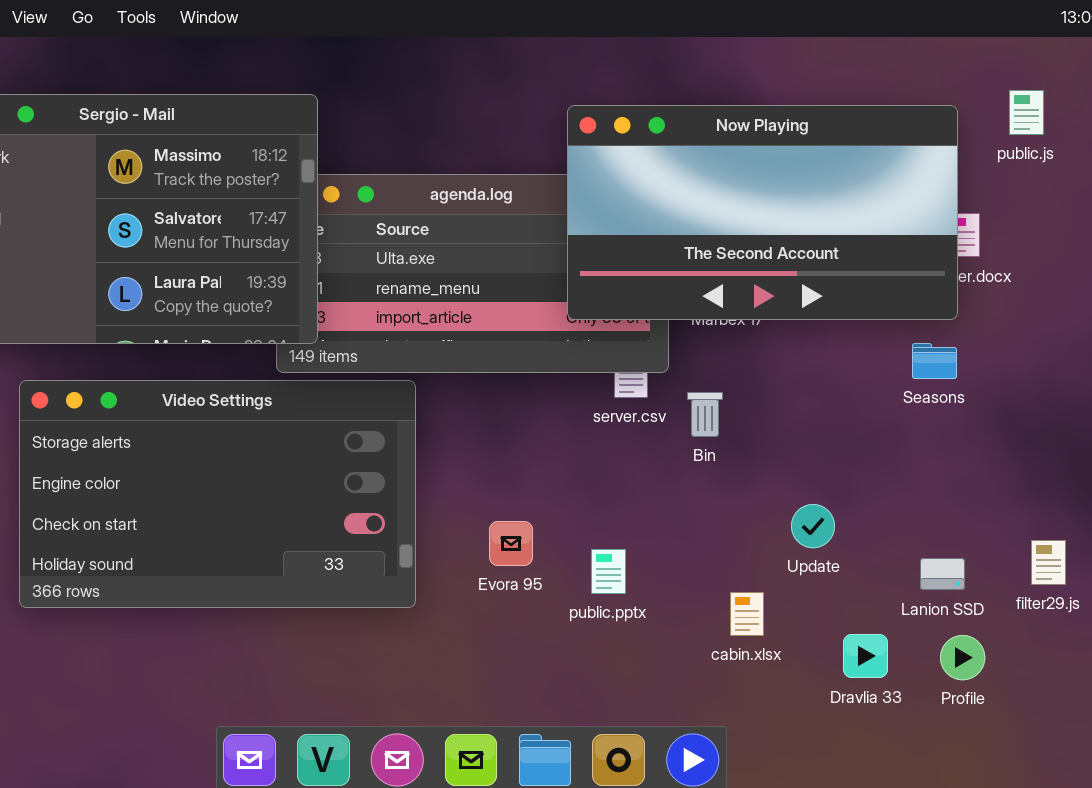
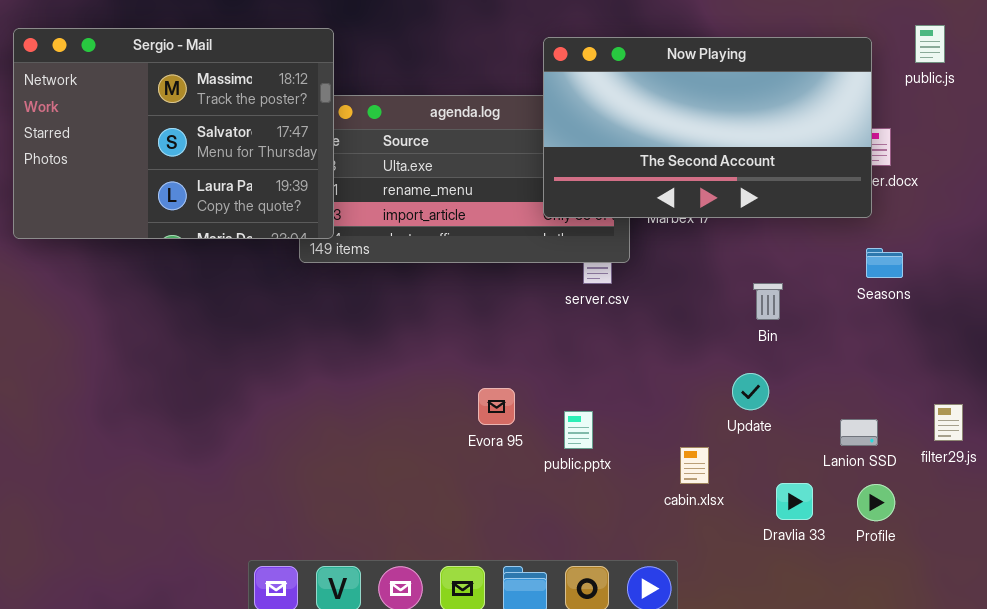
Seasons: [912,343,957,379] -> [866,248,903,278], moved
Video Settings: [19,380,416,608] -> none, closed
Bin: [687,392,723,437] -> [753,283,783,320], moved

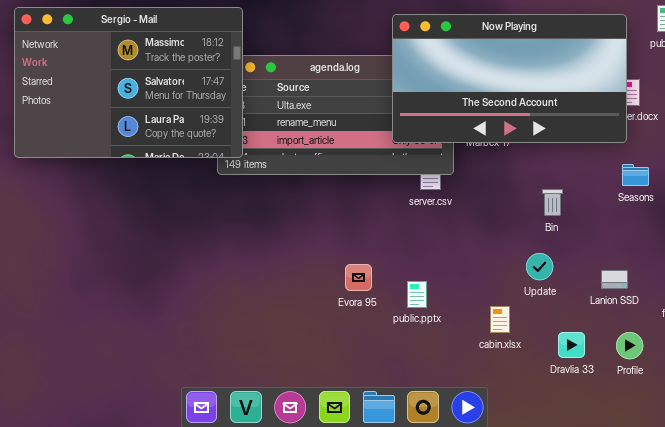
Lanion SSD: [840,419,878,446] -> [601,270,628,289], moved

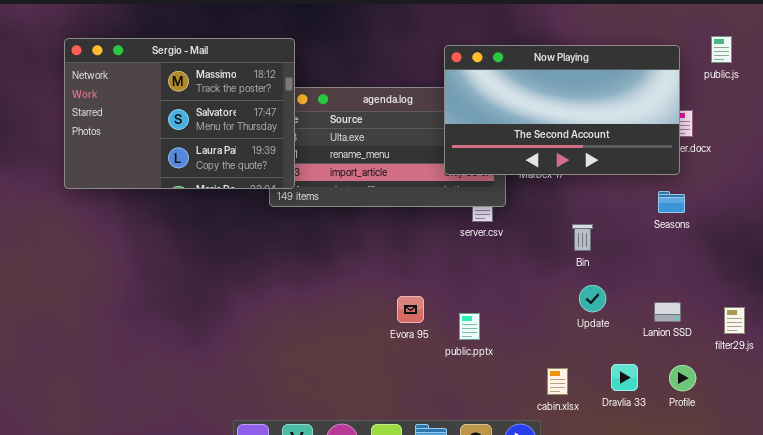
Seasons: [622,164,649,186] -> [658,191,685,213], moved
Bin: [542,189,563,216] -> [572,224,593,251], moved
cabin.xlsx: [490,306,510,333] -> [547,368,568,395], moved

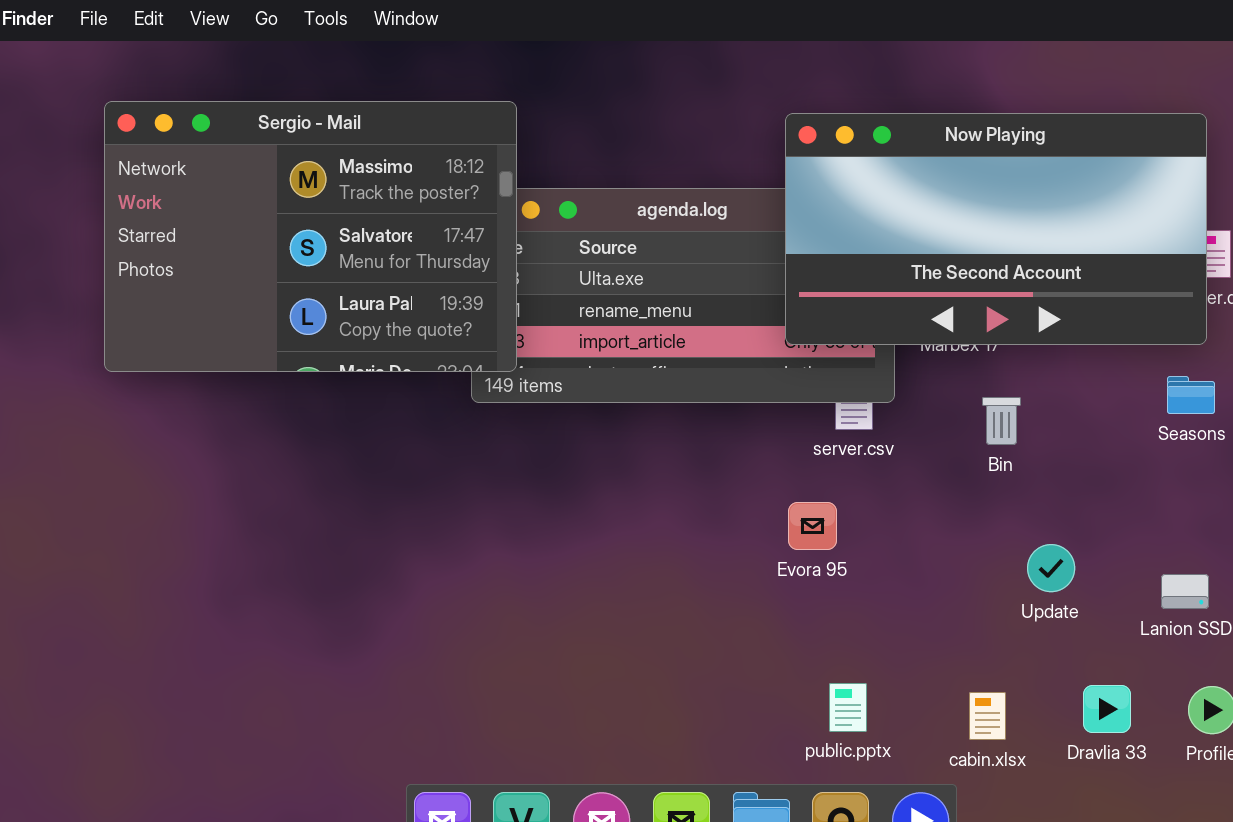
Bin: [572,224,593,251] -> [982,397,1021,445], moved
Evora 95: [397,296,424,323] -> [788,502,837,550], moved
public.pptx: [459,313,480,340] -> [829,683,867,732], moved

